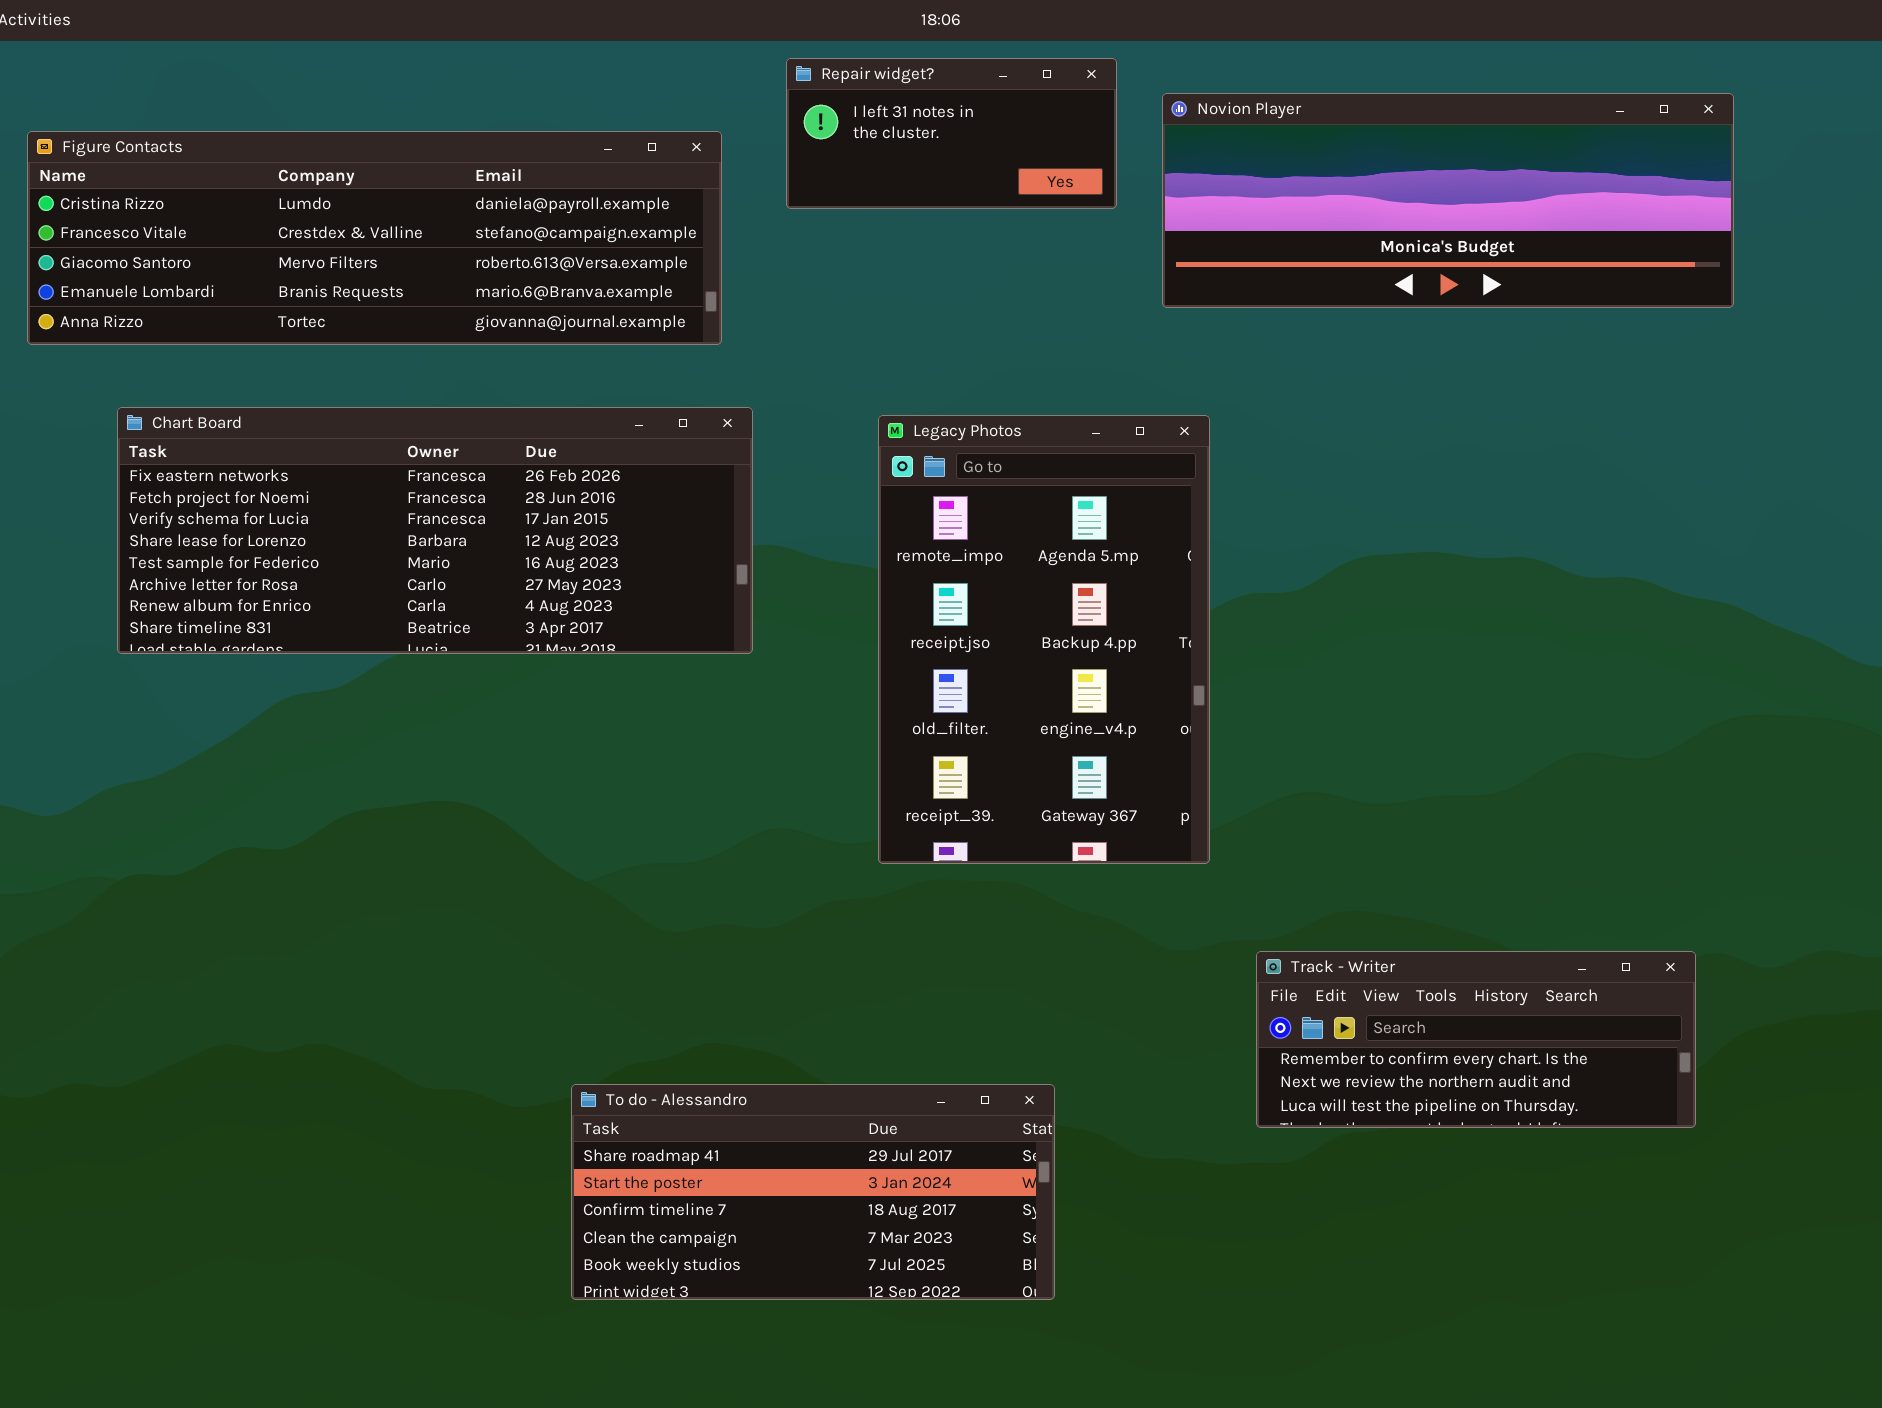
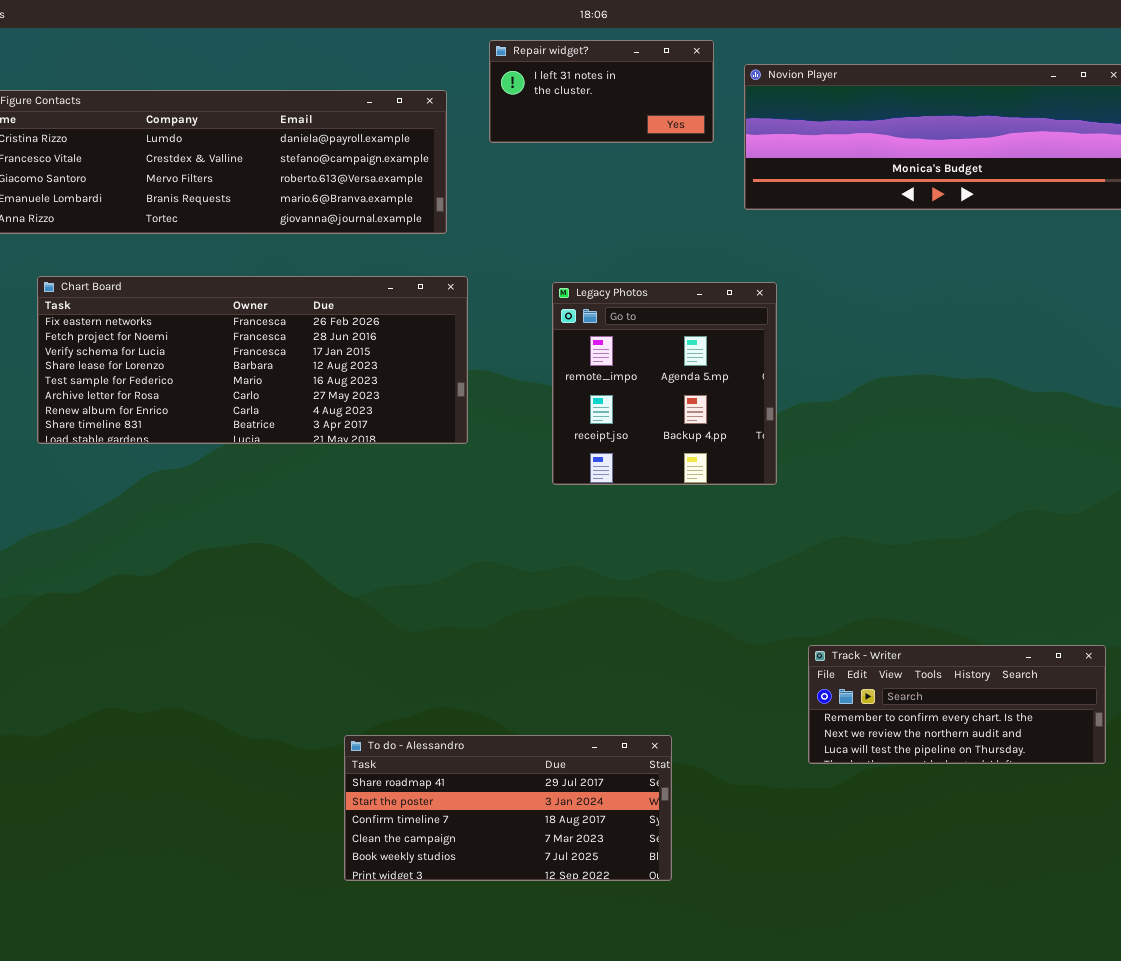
Legacy Photos: [878,415,1210,864] -> [552,282,777,485], resized

